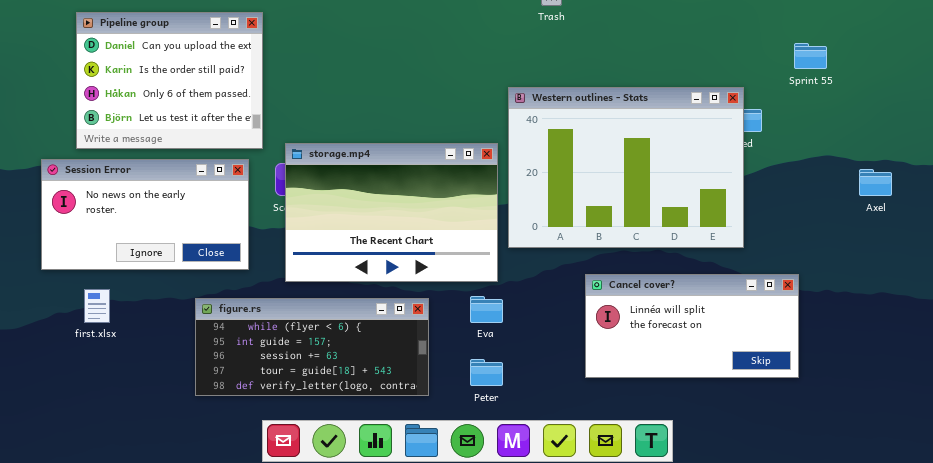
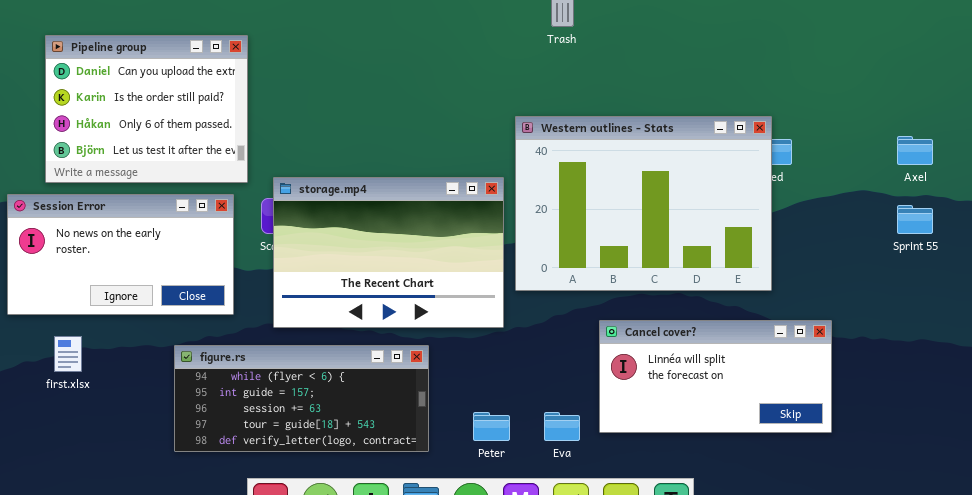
Sprint 55: [794,43,827,69] -> [897,205,933,234], moved
Axel: [859,169,892,196] -> [897,136,933,165], moved
Eva: [470,296,503,323] -> [544,412,580,441], moved

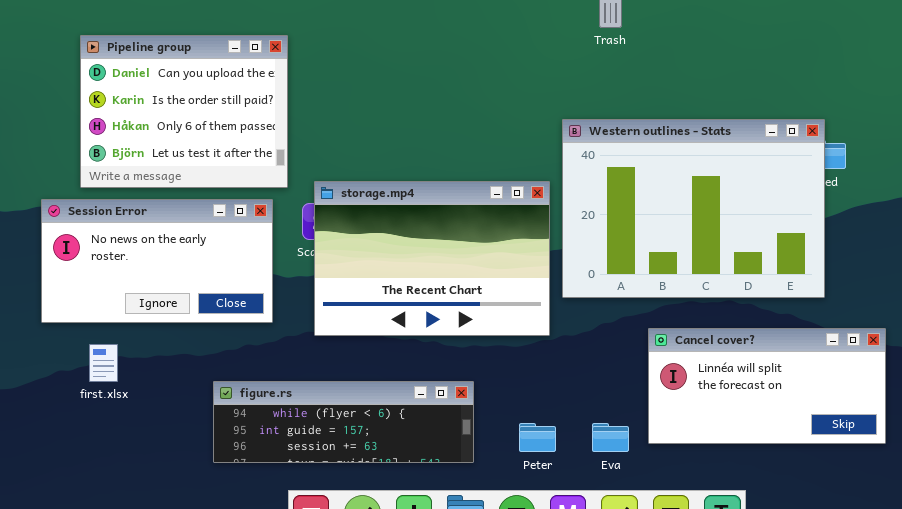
figure.rs: [174,345,429,452] -> [213,381,474,463], resized

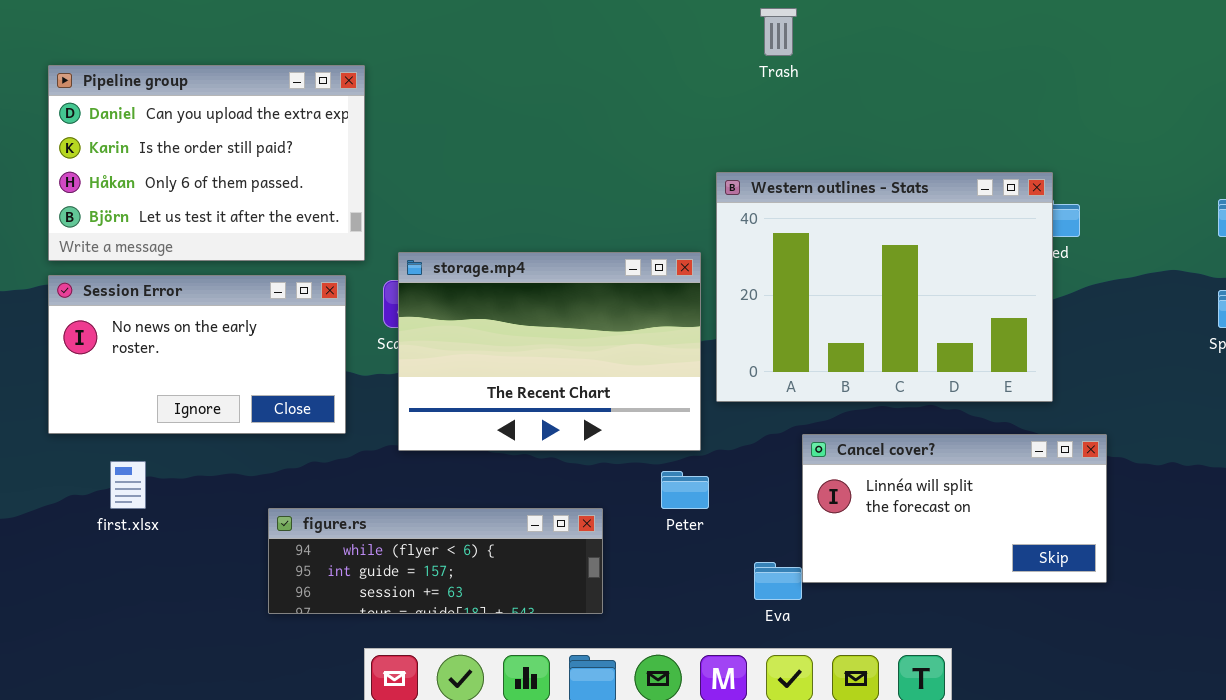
Pipeline group: [80,35,288,188] -> [48,65,365,261], resized
Cancel cover?: [648,328,886,444] -> [802,434,1107,583], moved
Peter: [519,423,556,452] -> [661,471,709,509], moved

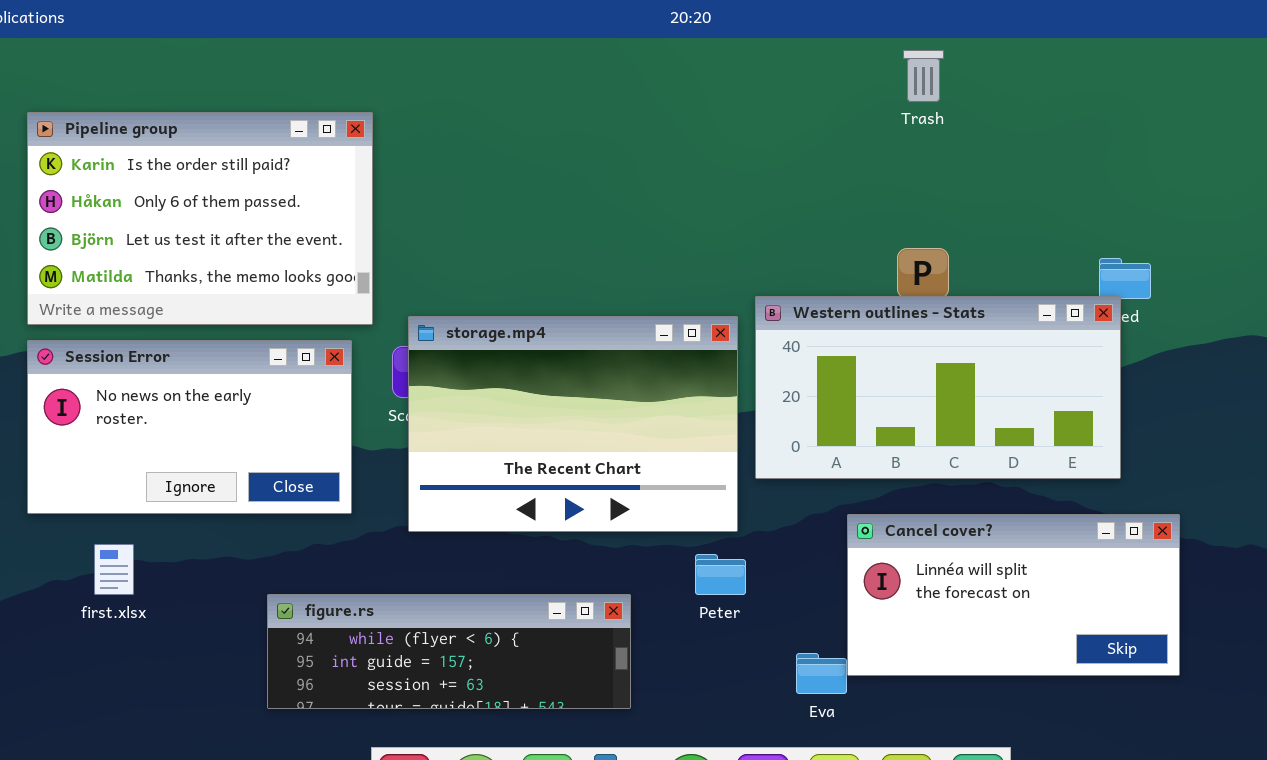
Trash: [760,8,797,56] -> [903,50,944,102], moved
Pipeline group: [48,65,365,261] -> [27,112,373,325], scrolled down 1 row
Western outlines - Stats: [716,172,1053,402] -> [755,296,1121,479], resized

